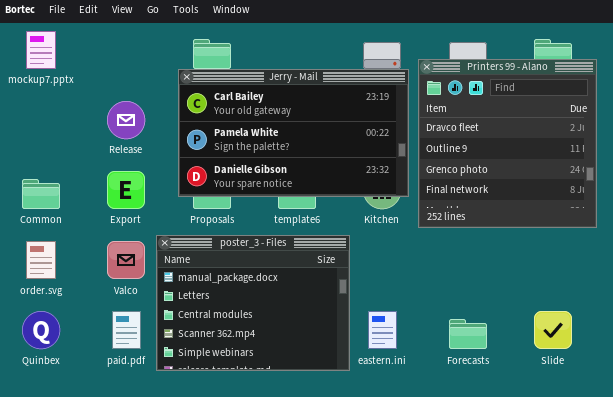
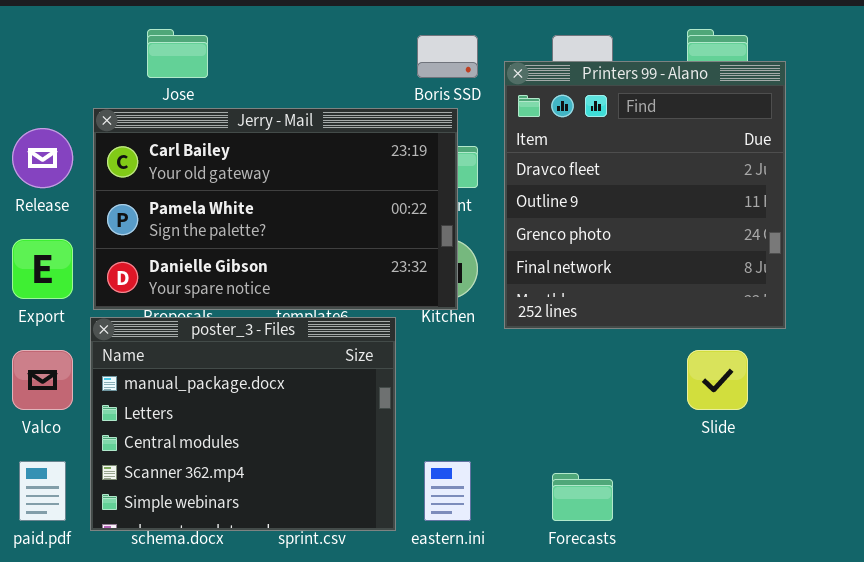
Jerry - Mail: [178,69,409,197] -> [93,108,458,310], moved
poster_3 - Files: [156,235,350,371] -> [90,317,396,531], moved
Slide: [534,311,572,349] -> [687,350,748,410], moved

